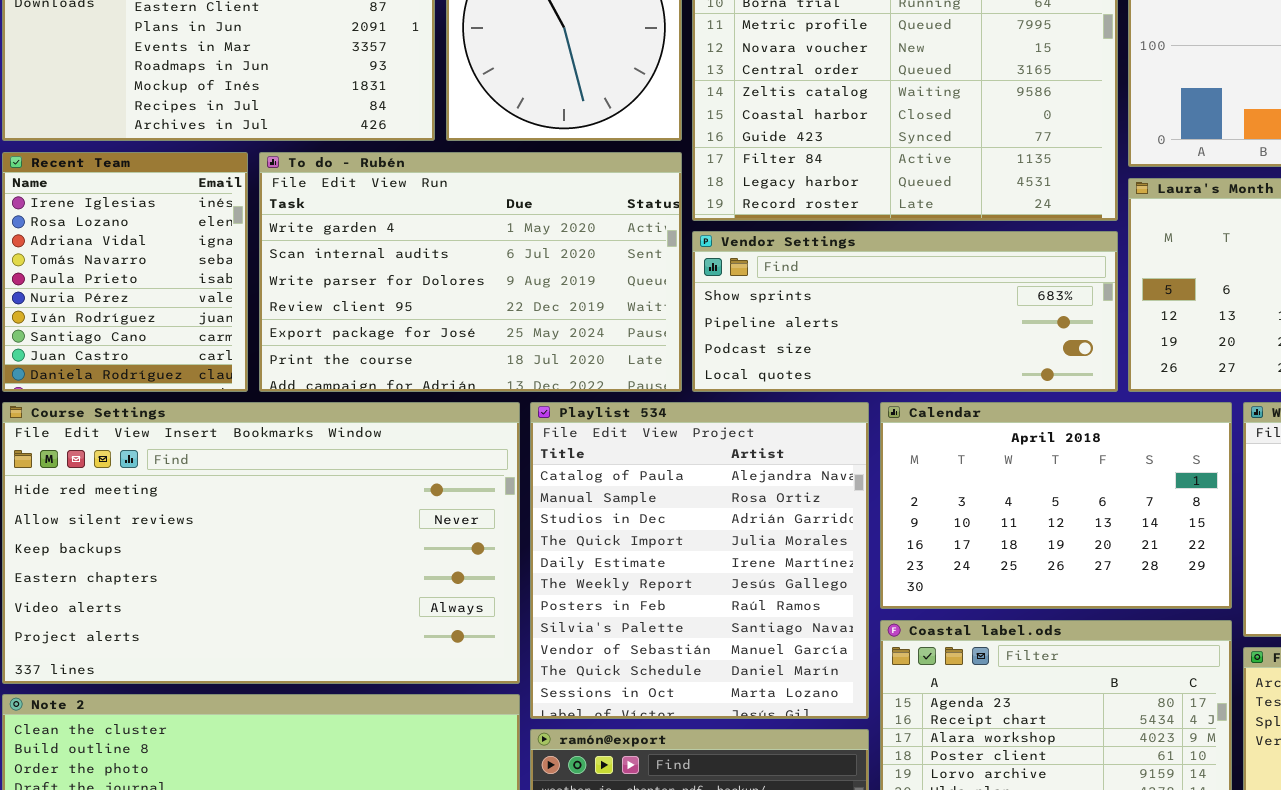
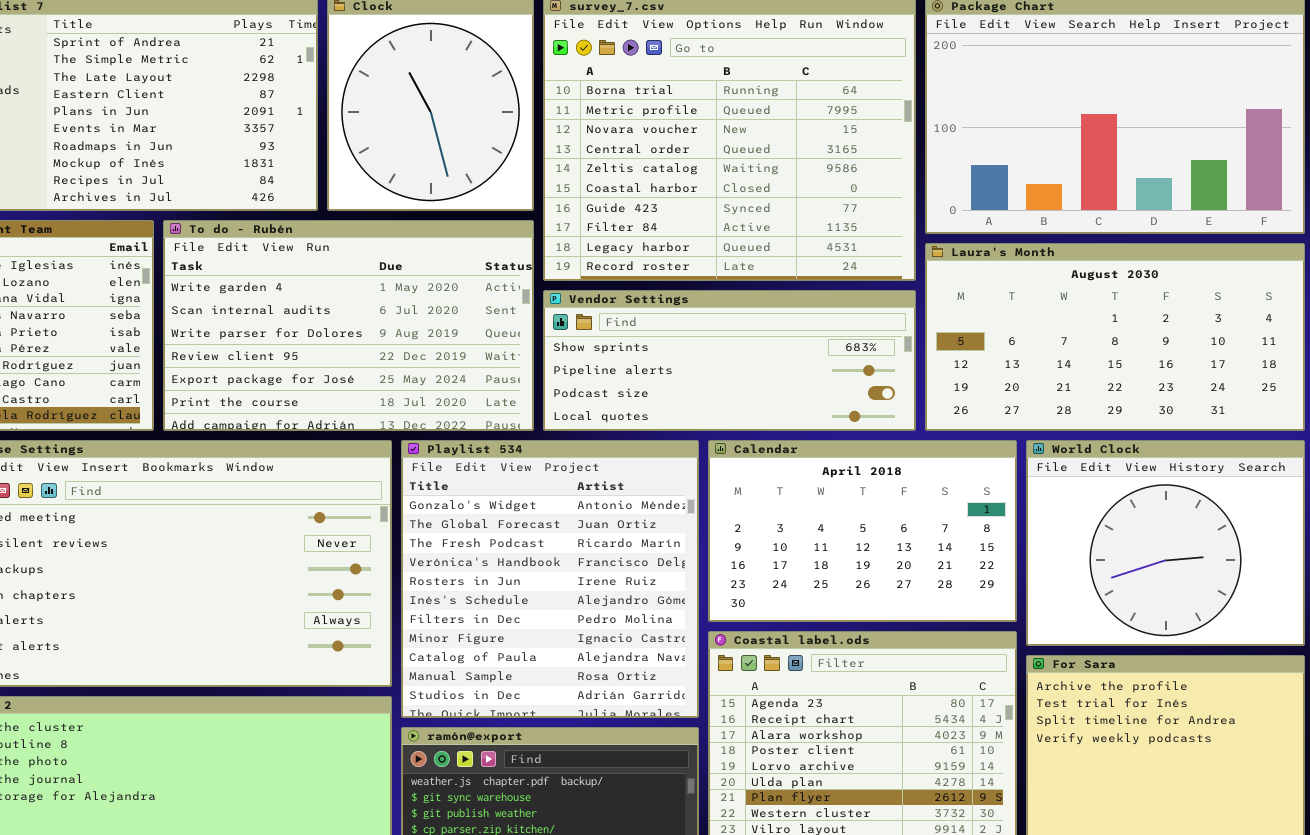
Playlist 534: [530,402,869,719] -> [401,440,699,718], scrolled up 8 rows

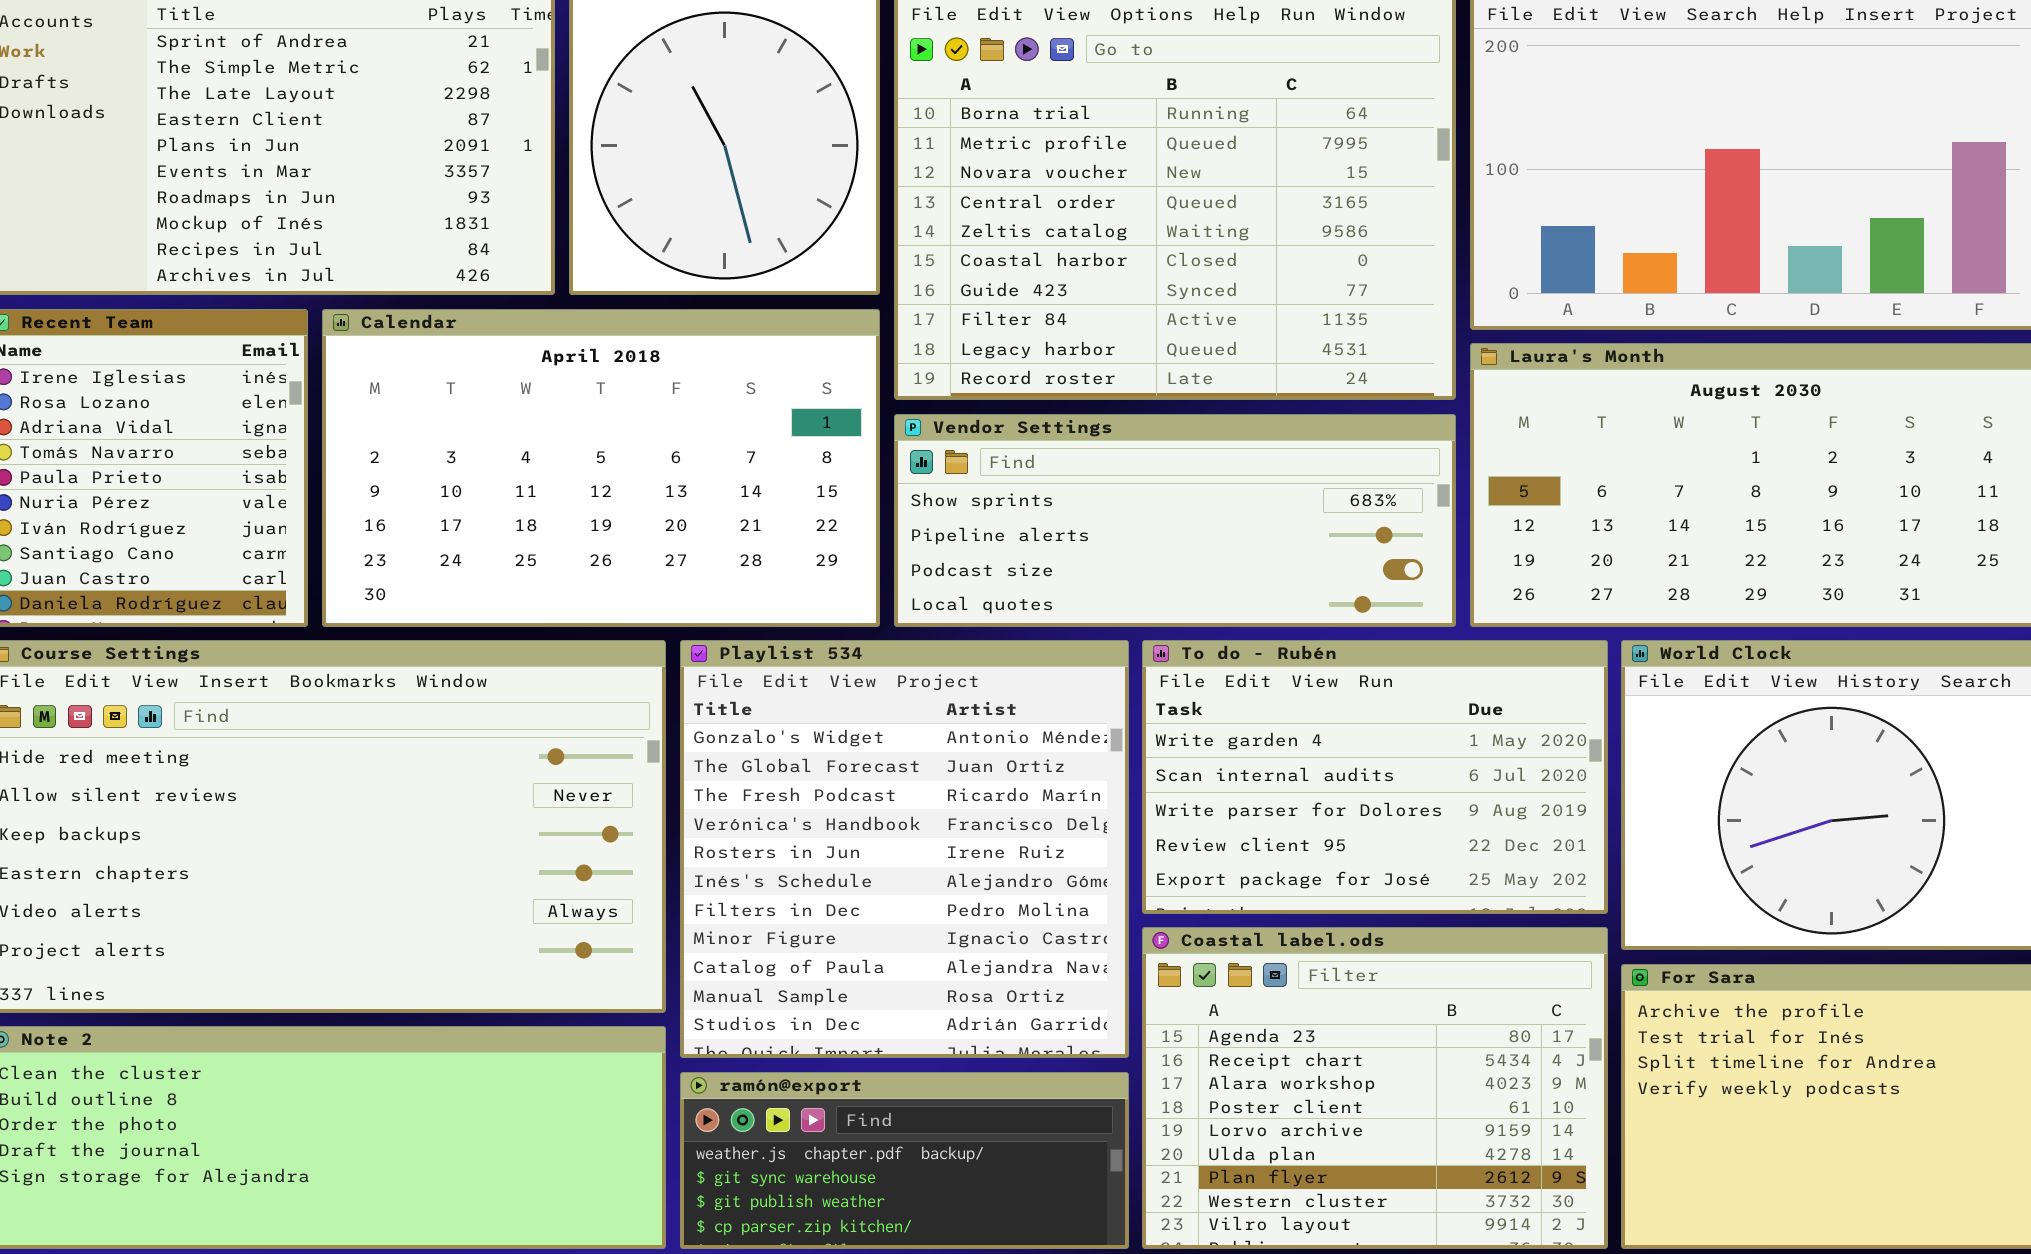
To do - Rubén: [163,220,534,431] -> [1142,640,1608,914], moved, resized
Calendar: [708,440,1017,622] -> [322,309,880,627], moved, resized

